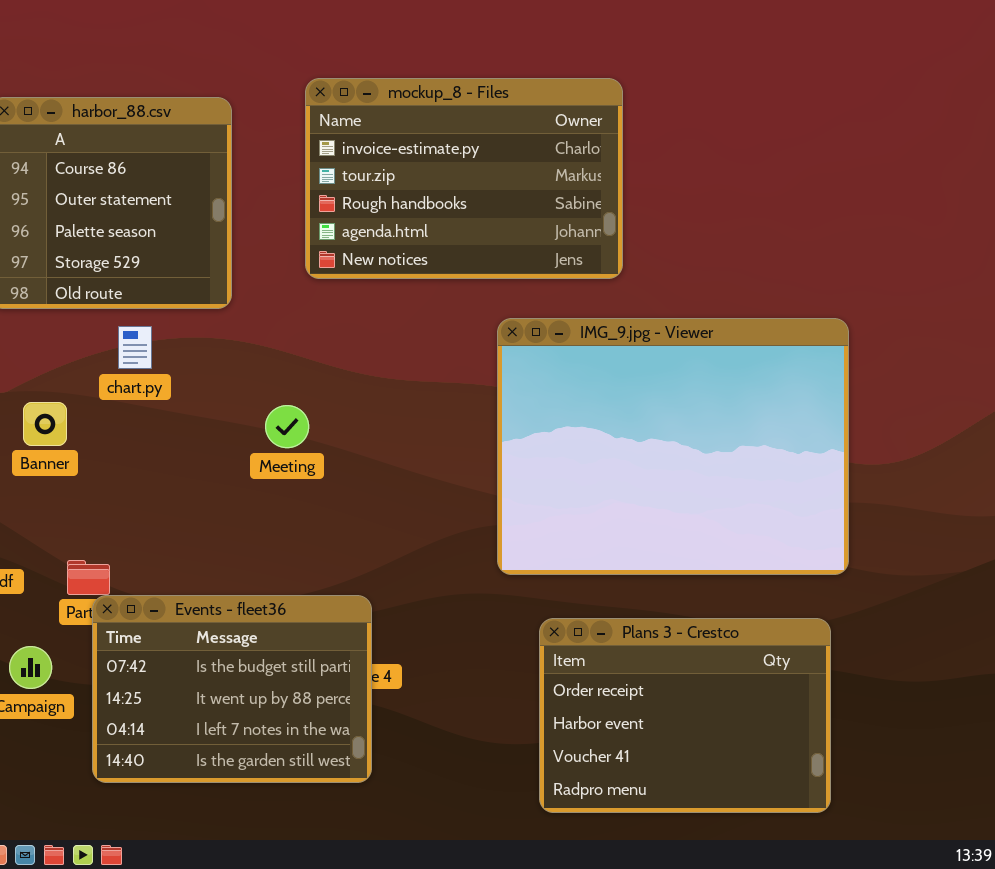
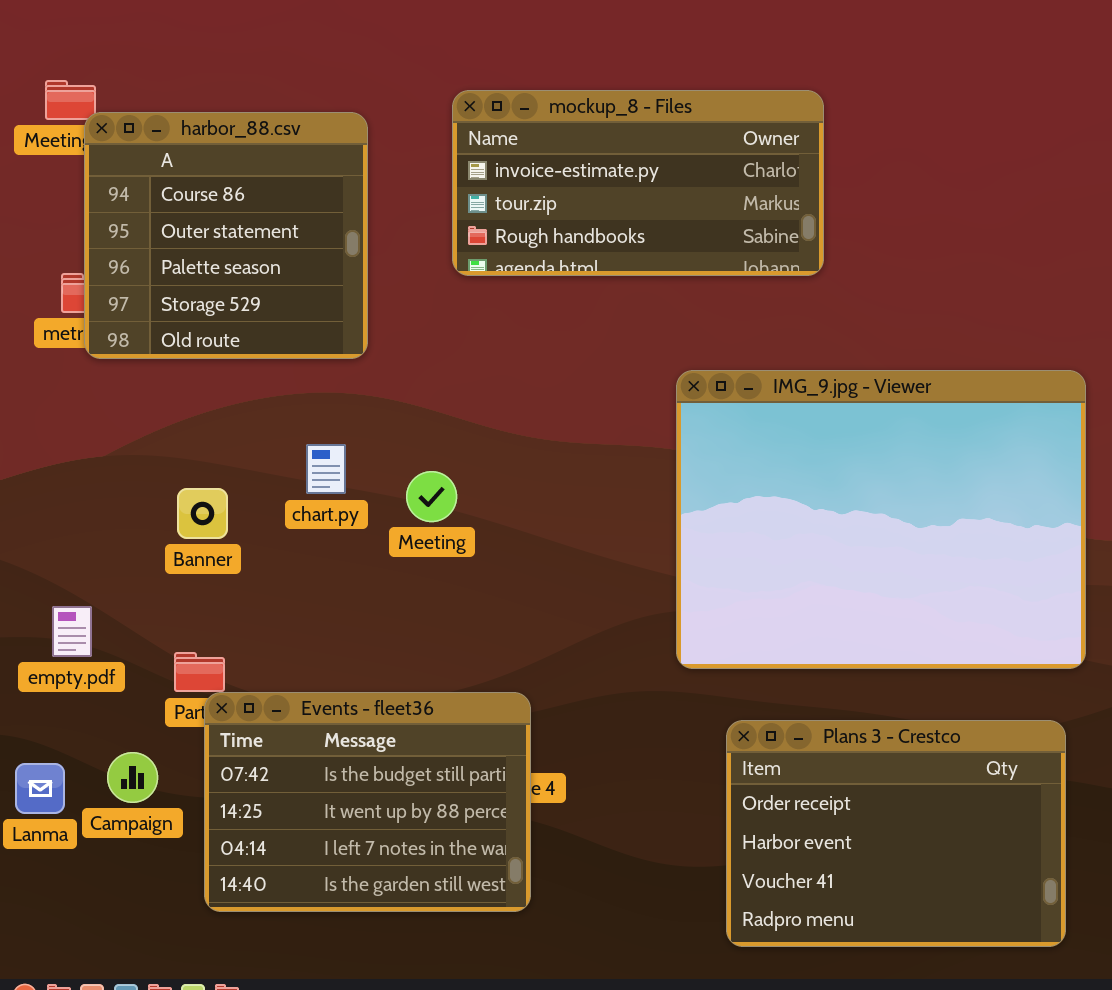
mockup_8 - Files: [305,78,623,279] -> [452,90,824,276], resized
chart.py: [118,326,152,369] -> [306,444,346,494], moved
Banner: [23,402,67,446] -> [177,488,228,539], moved

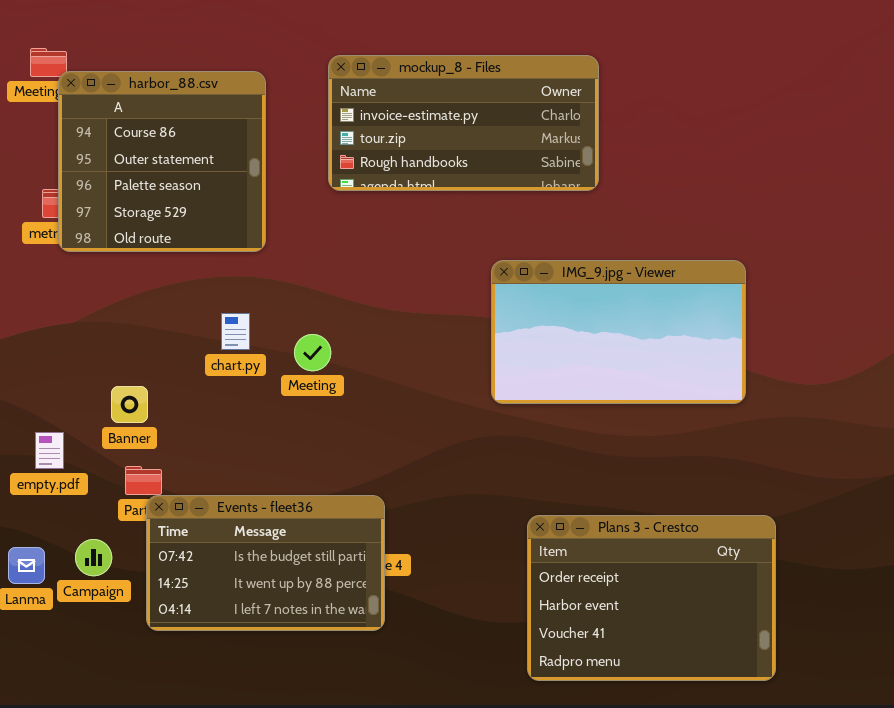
IMG_9.jpg - Viewer: [676,370,1086,669] -> [491,260,746,404], resized
Banner: [177,488,228,539] -> [111,386,148,423], moved
Events - fleet36: [204,692,531,912] -> [146,495,385,631], resized

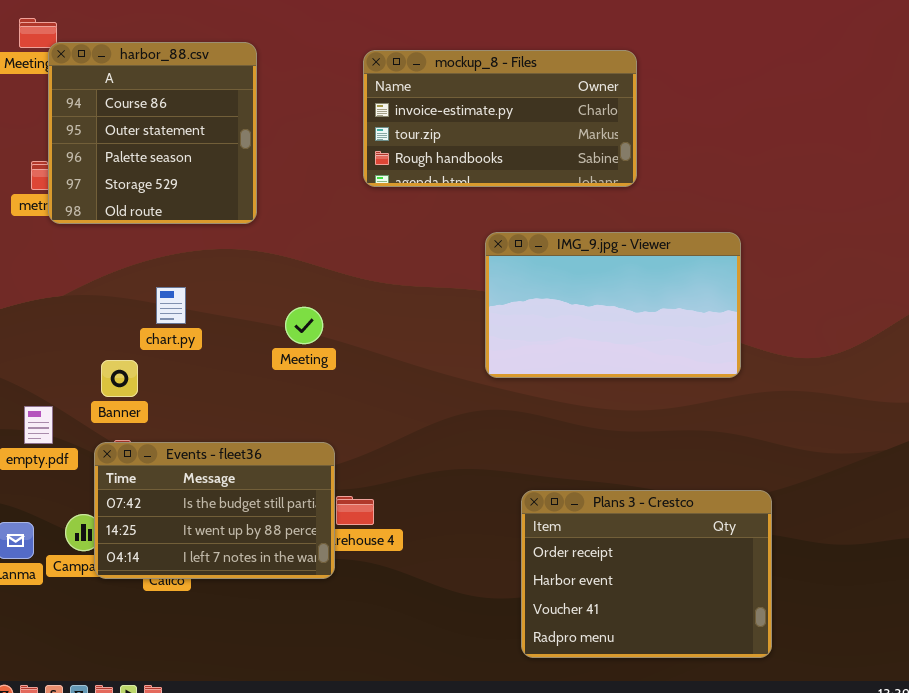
mockup_8 - Files: [328,55,599,191] -> [363,50,637,187], moved
chart.py: [221,313,250,350] -> [156,287,186,324], moved
Events - fleet36: [146,495,385,631] -> [94,442,335,579], moved

